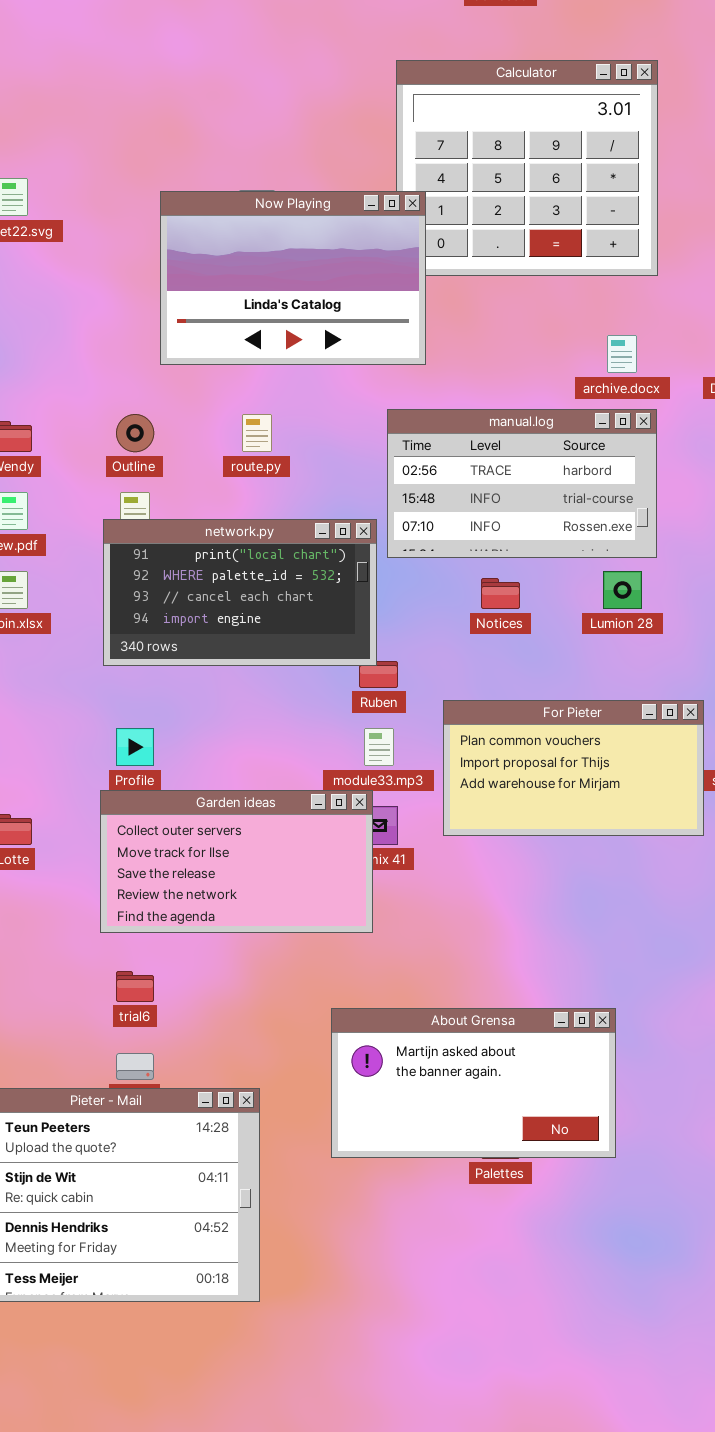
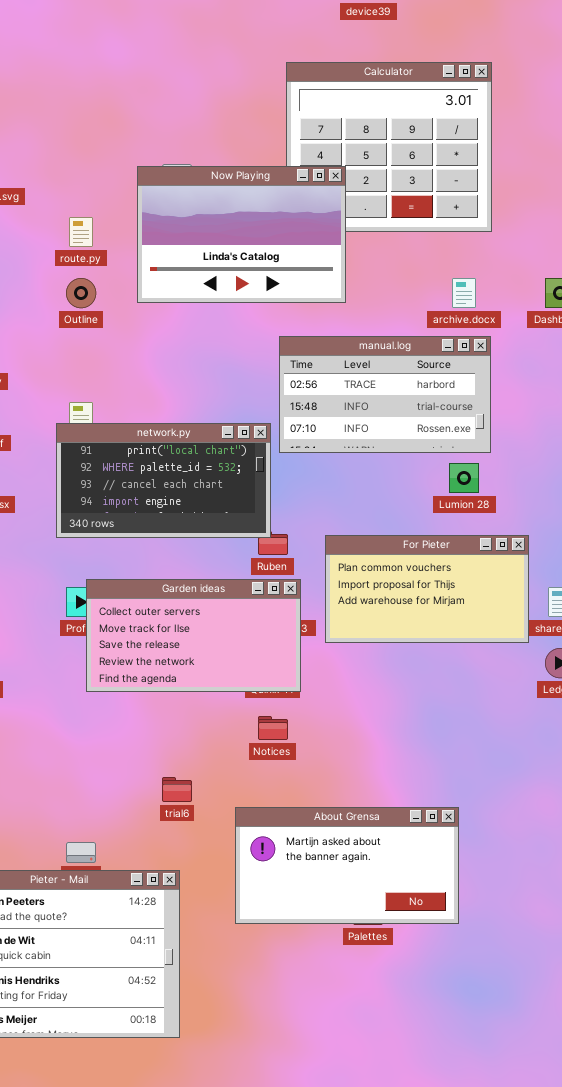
Now Playing: [160,191,426,365] -> [137,166,346,303], moved
Outline: [116,414,154,452] -> [66,278,96,308], moved
route.py: [242,414,272,452] -> [69,217,93,247], moved
Notices: [481,578,520,609] -> [258,716,288,740], moved
For Pieter: [443,700,704,836] -> [325,535,529,643], moved
Garden ideas: [100,790,373,933] -> [86,579,301,692], moved
trial6: [116,971,154,1002] -> [162,777,192,802], moved

